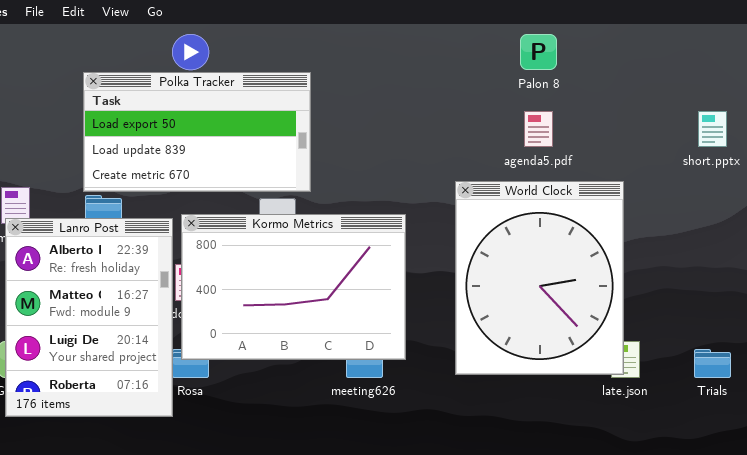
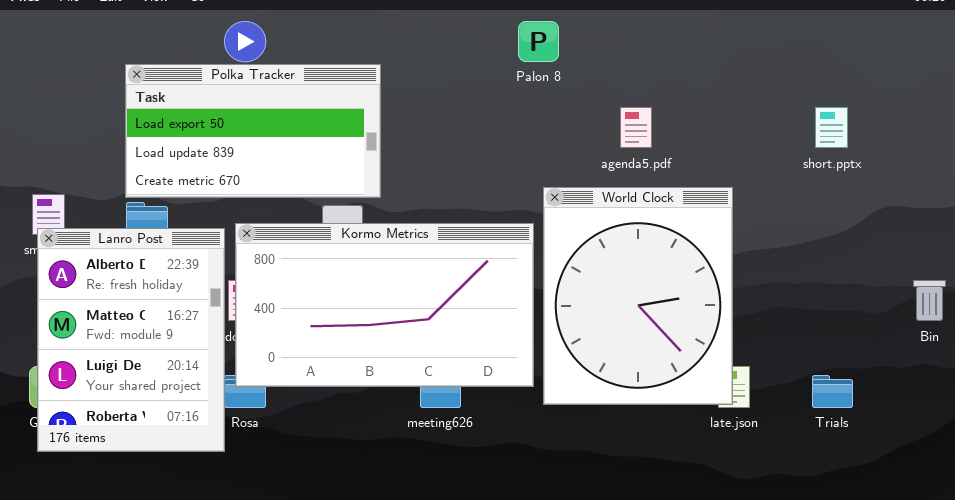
Palon 8: [520,34,557,70] -> [518,21,559,62], moved
Kormo Metrics: [181,214,406,360] -> [235,223,534,387], resized

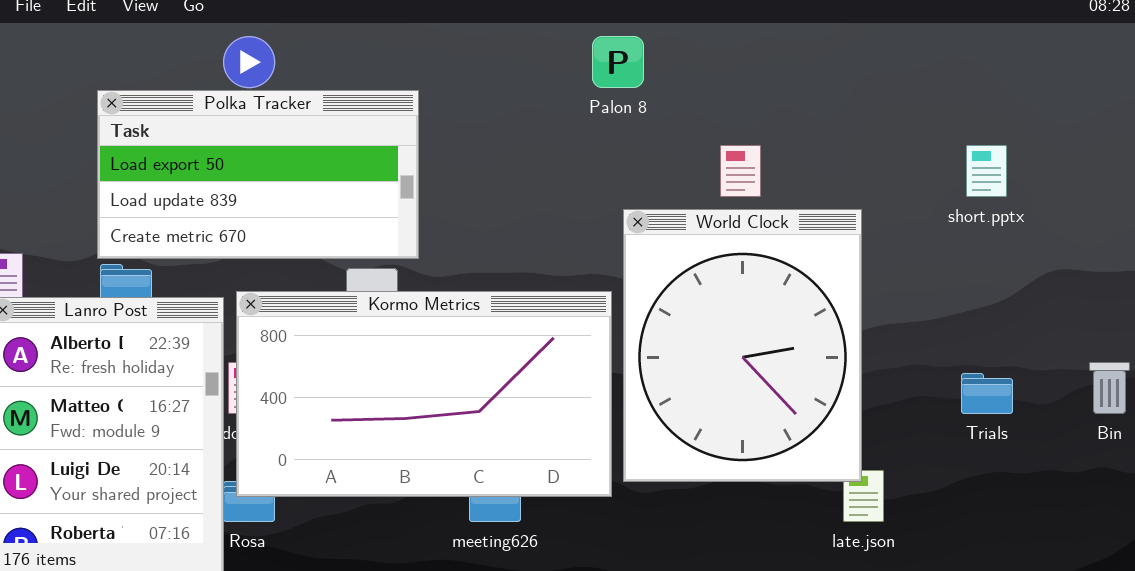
World Clock: [543,187,733,405] -> [623,209,862,482], moved
Trials: [812,375,853,408] -> [961,373,1013,414], moved

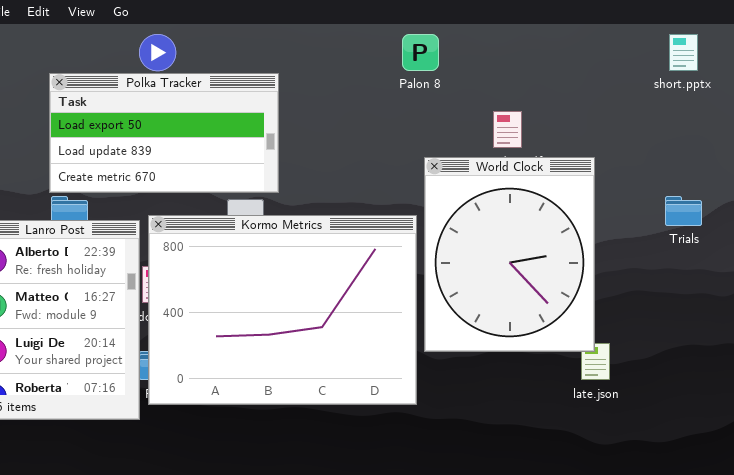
short.pptx: [966,145,1007,197] -> [669,34,698,71], moved
Kormo Metrics: [236,291,612,497] -> [148,215,417,405], resized
Trials: [961,373,1013,414] -> [665,196,702,226], moved

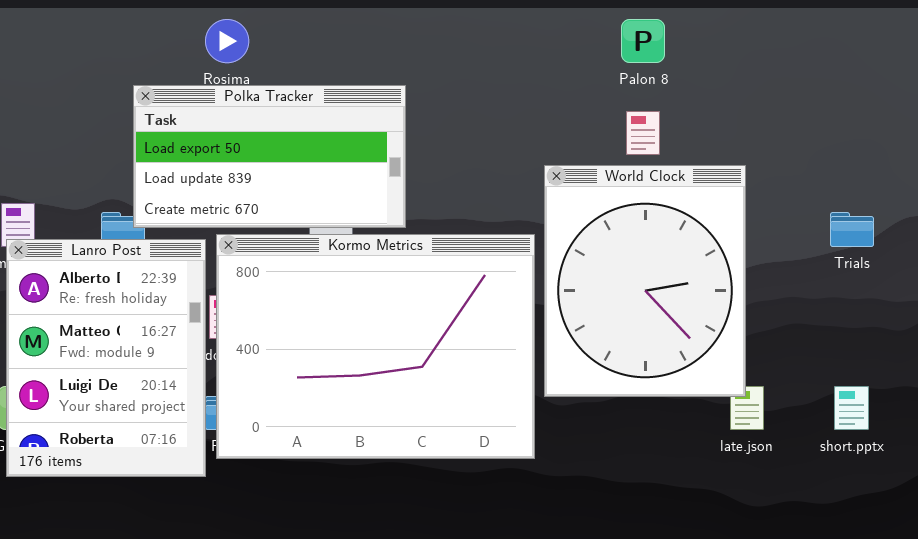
Palon 8: [402,34,439,71] -> [621,19,665,63], moved
short.pptx: [669,34,698,71] -> [834,386,869,430], moved
Polka Tracker: [49,73,279,193] -> [133,85,406,228], moved

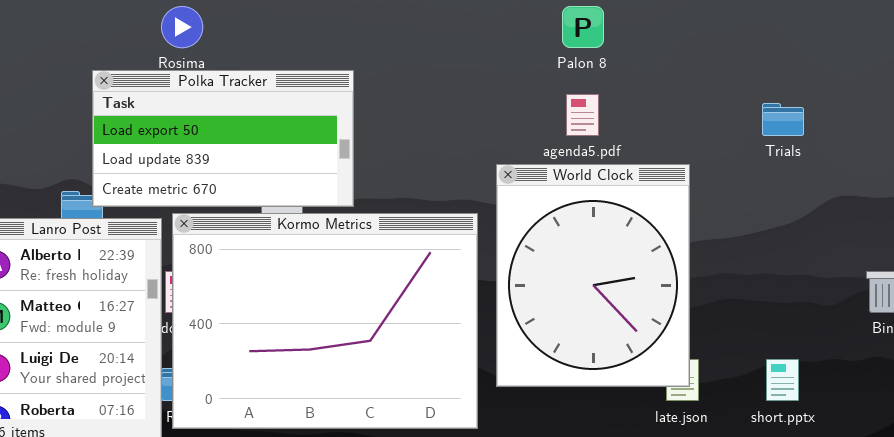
World Clock: [544,165,746,397] -> [496,164,690,387], moved
Trials: [830,212,874,247] -> [762,103,804,136], moved

